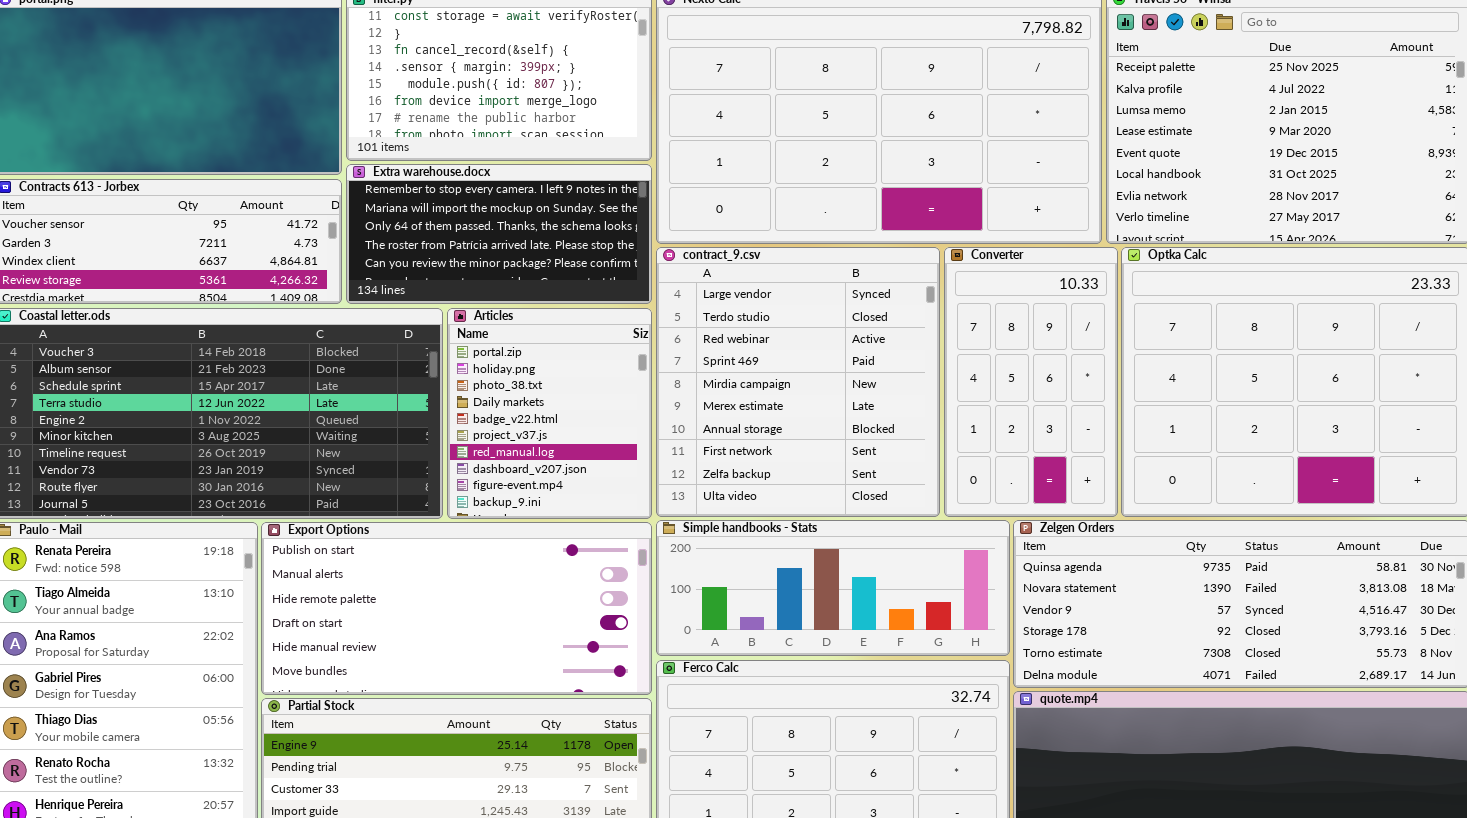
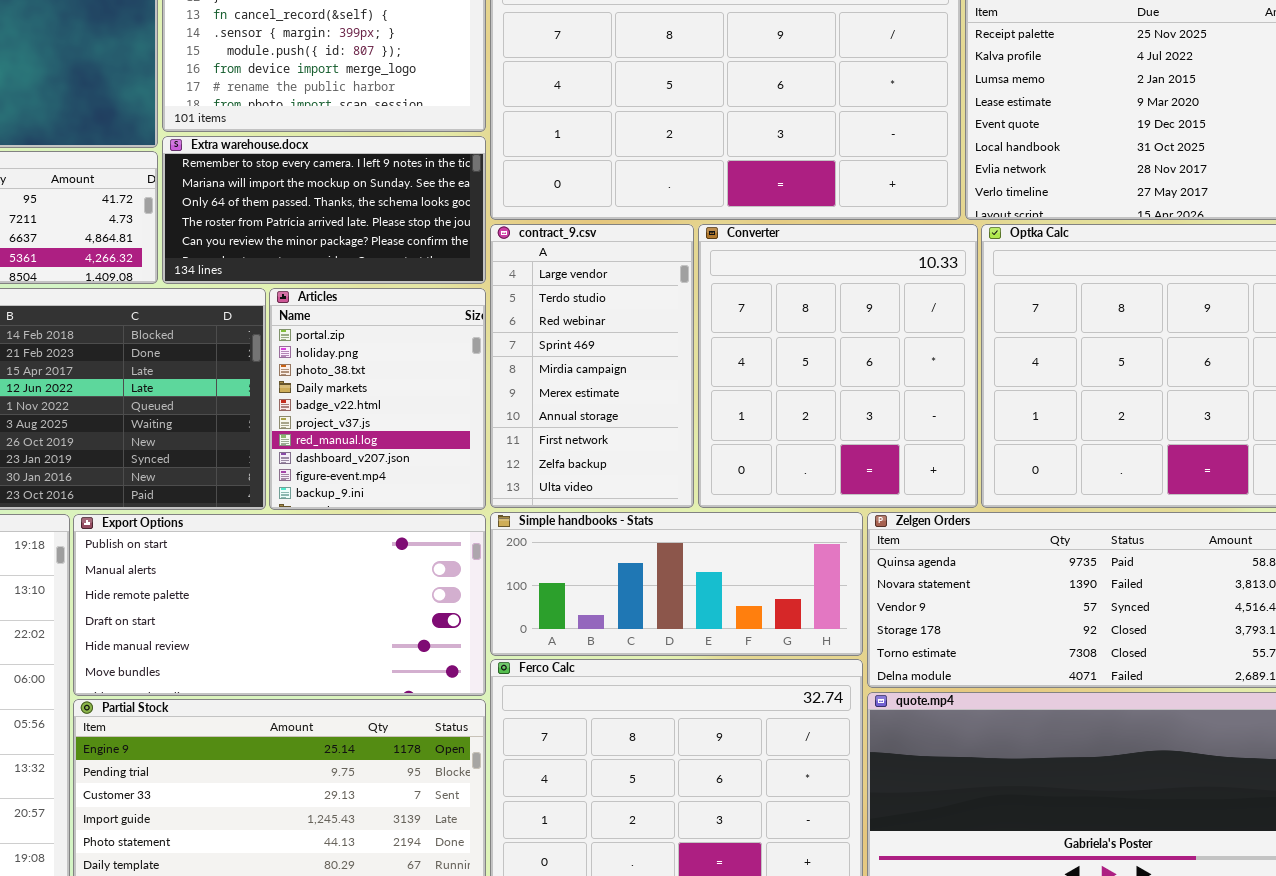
contract_9.csv: [656,247,940,517] -> [490,224,694,508], resized
Converter: [944,247,1118,517] -> [698,224,978,508], resized

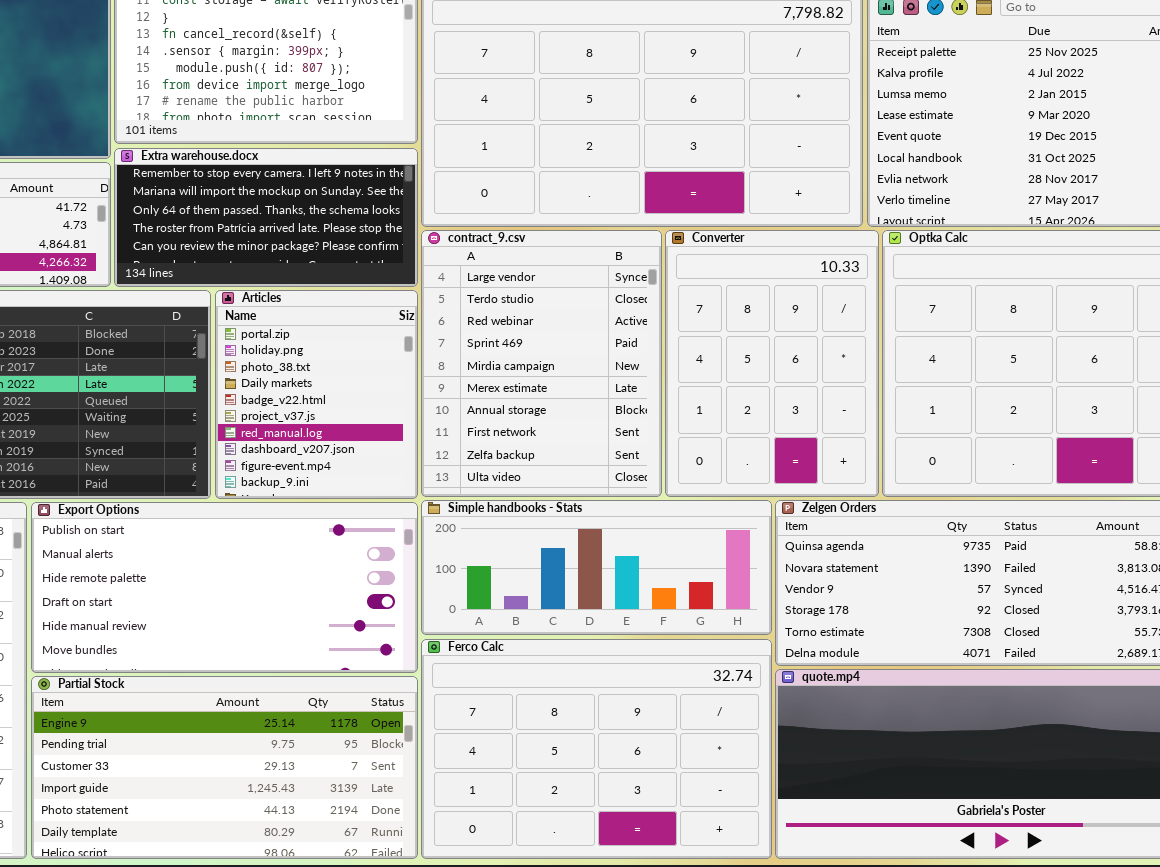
contract_9.csv: [490,224,694,508] -> [421,230,662,497], resized
Converter: [698,224,978,508] -> [665,230,879,497], resized

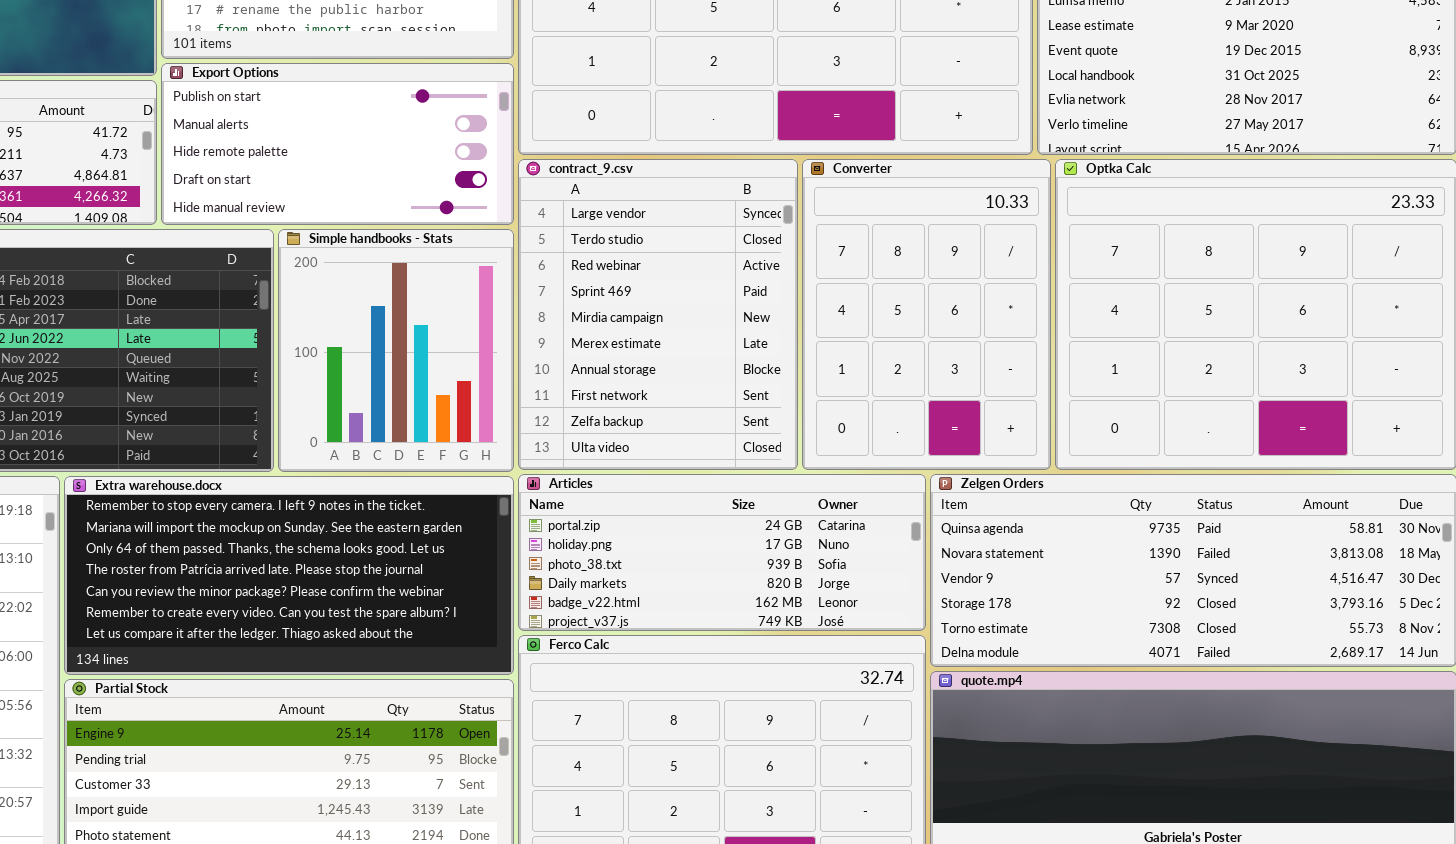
Extra warehouse.docx: [114,148,418,287] -> [64,476,514,675], moved, resized
Articles: [215,290,418,499] -> [518,474,926,631], moved, resized
Simple handbooks - Stats: [421,500,772,635] -> [278,229,514,472], moved, resized
Export Options: [31,502,418,673] -> [161,63,514,225], moved, resized

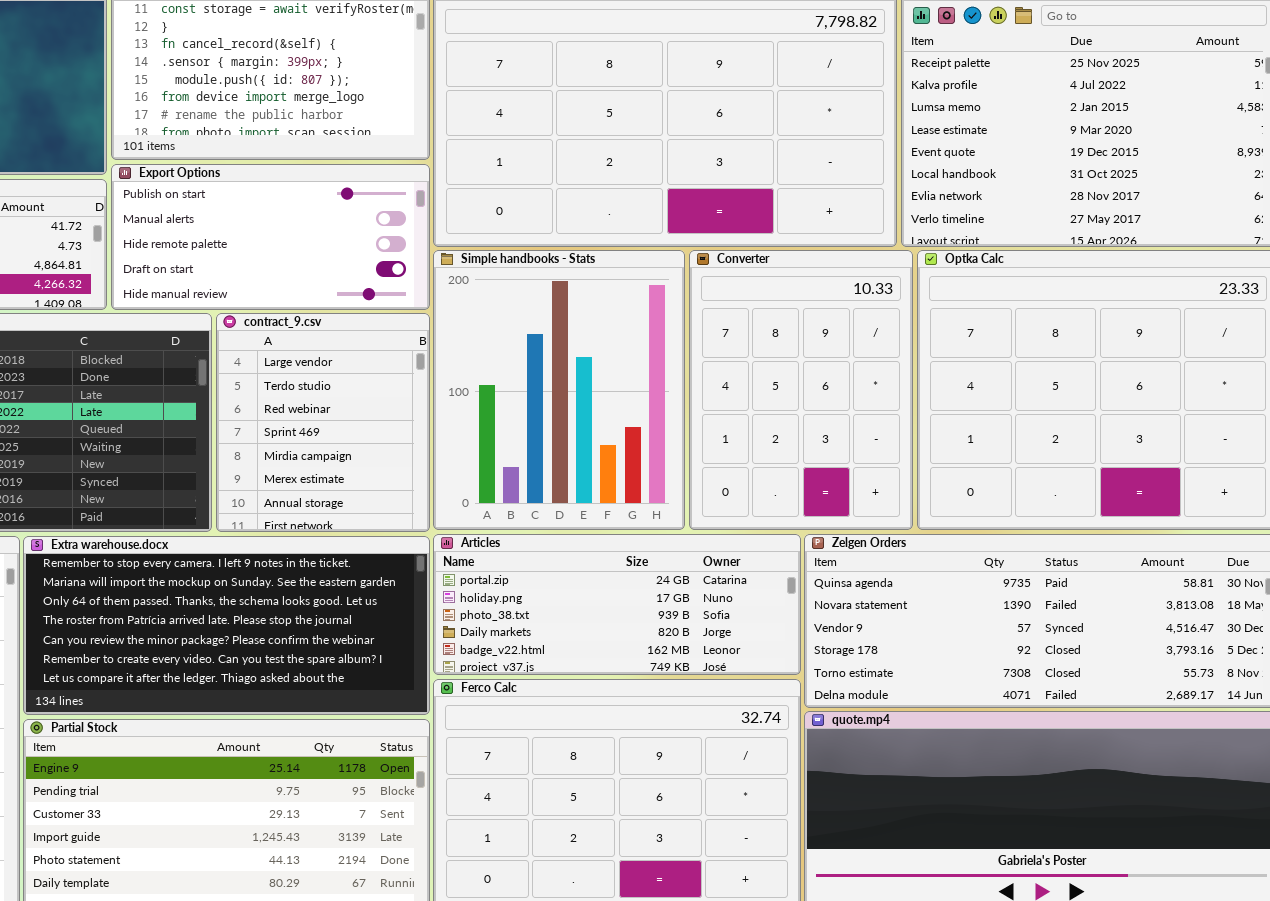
contract_9.csv: [518,159,798,470] -> [216,313,430,532], moved, resized
Simple handbooks - Stats: [278,229,514,472] -> [433,250,685,530], moved, resized

